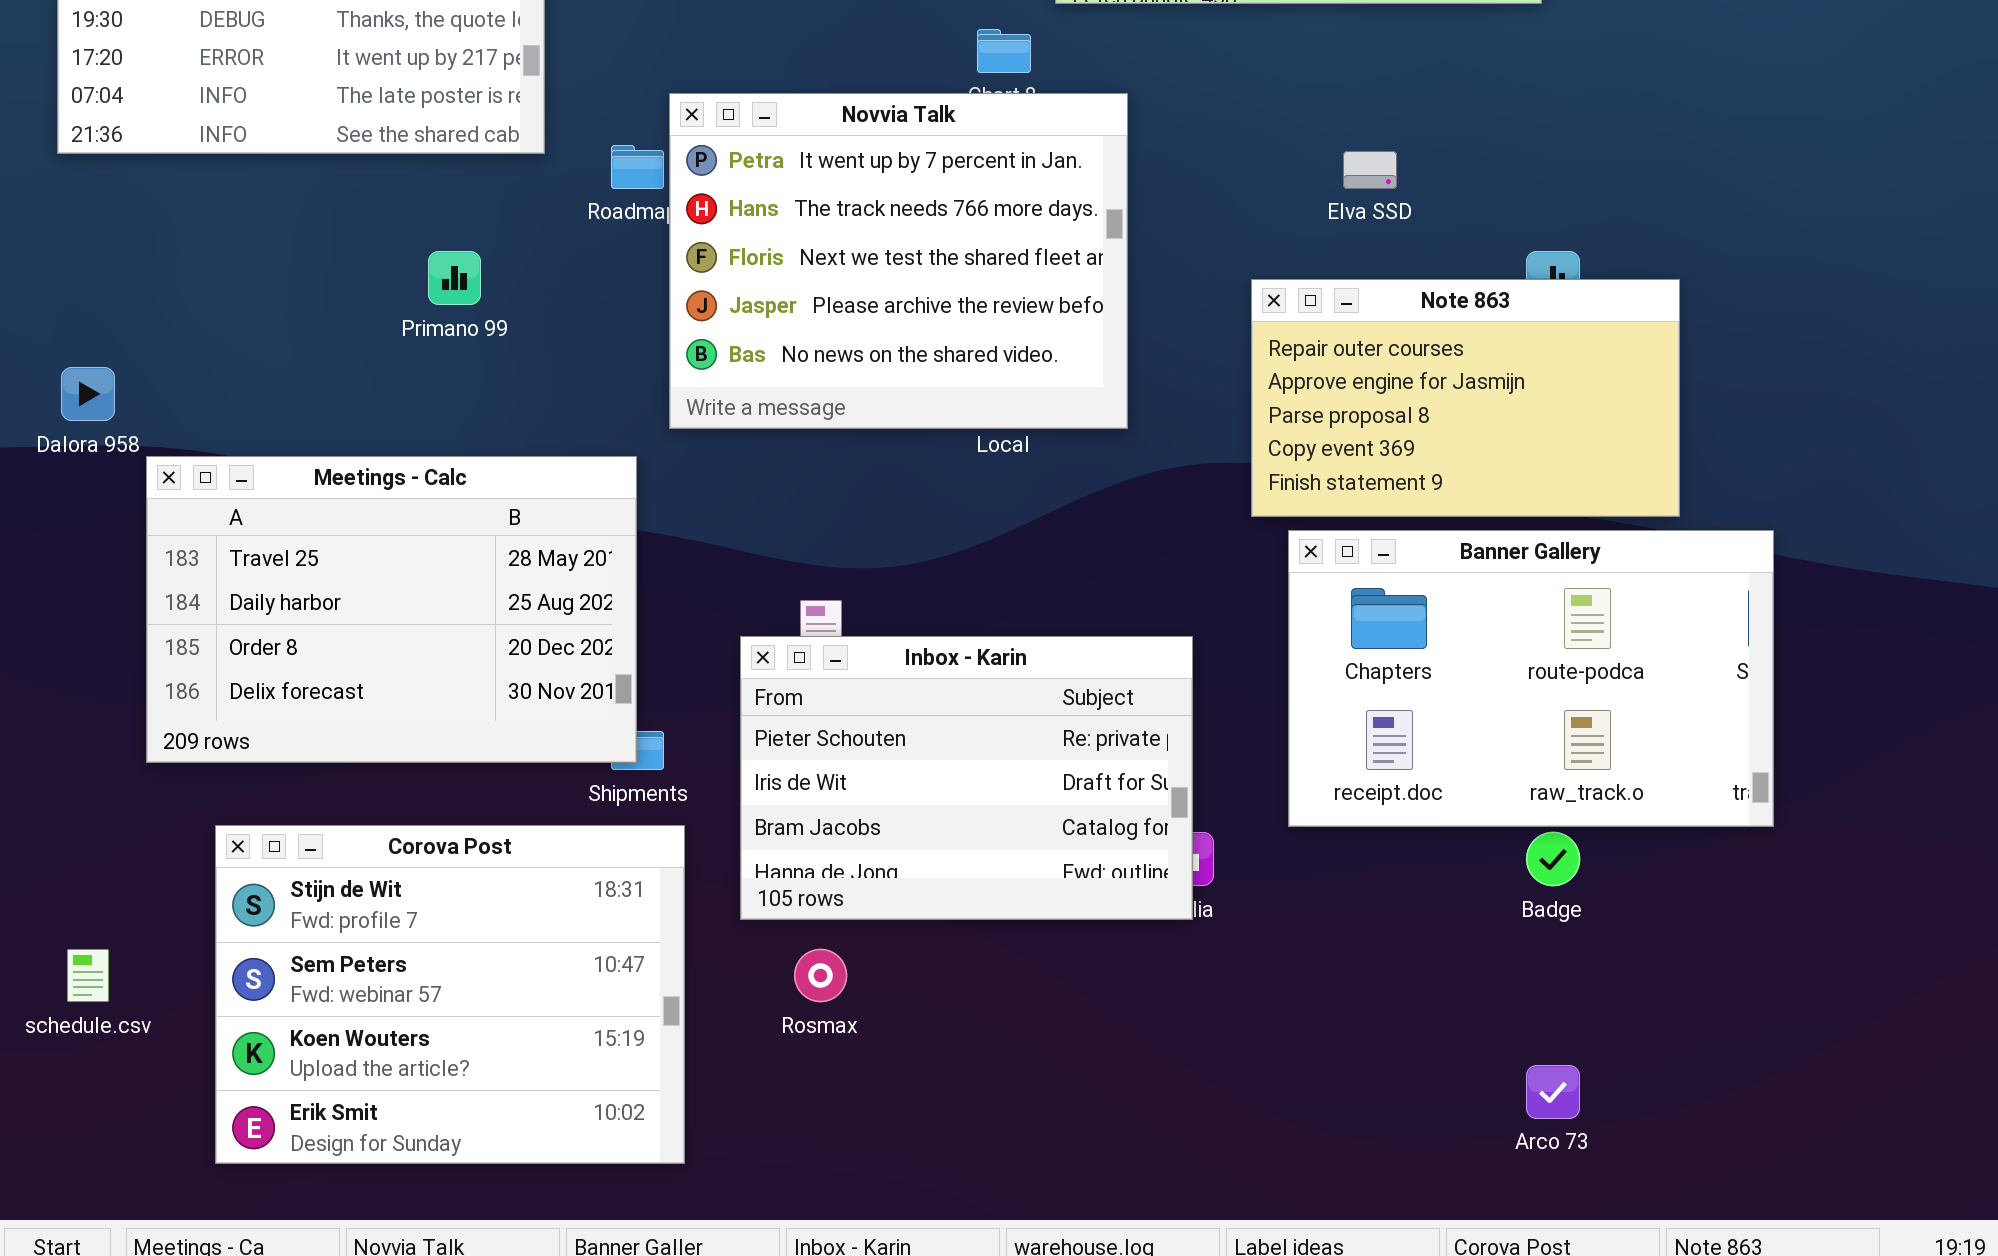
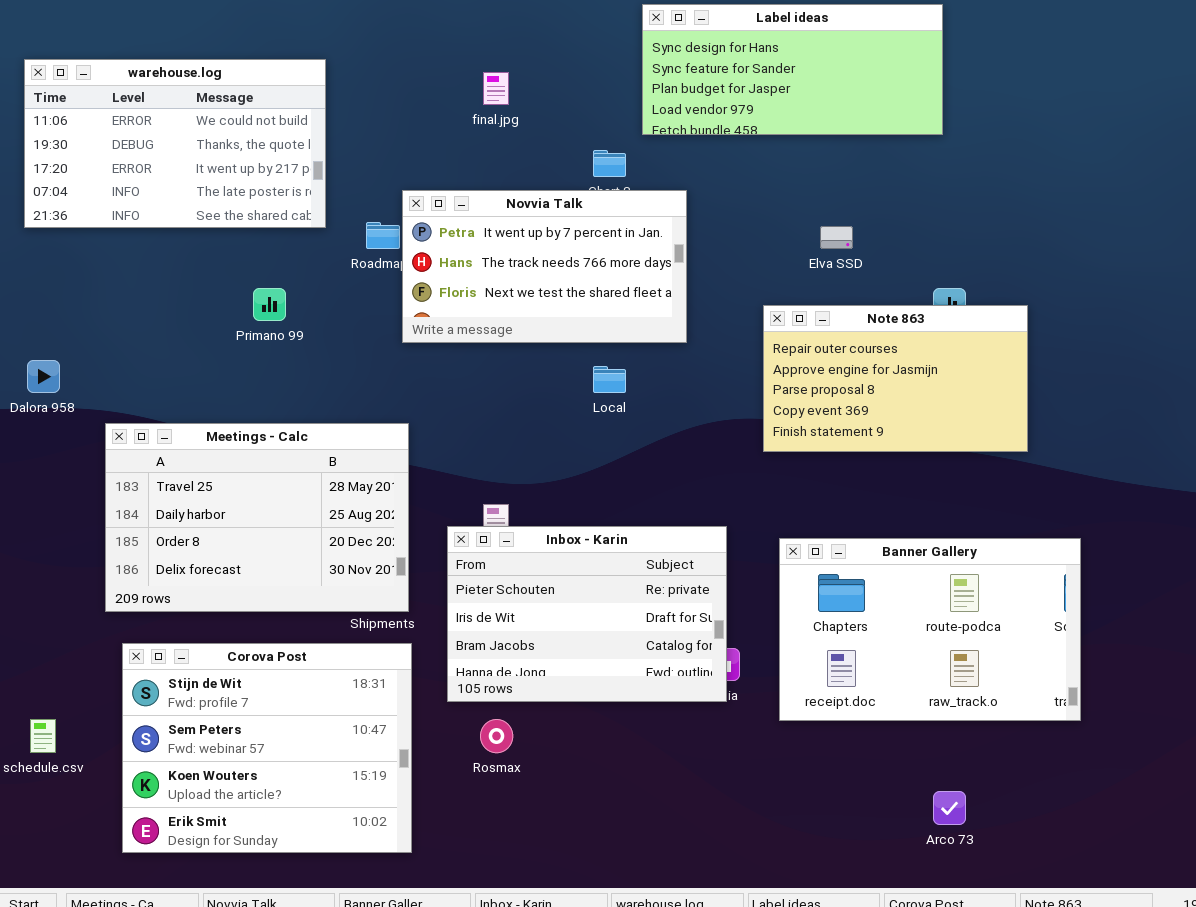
Novvia Talk: [669,93,1128,429] -> [402,190,687,343], resized
Meetings - Calc: [146,456,637,763] -> [105,423,409,612], moved
Banner Gallery: [1288,530,1774,827] -> [779,538,1081,721], moved

